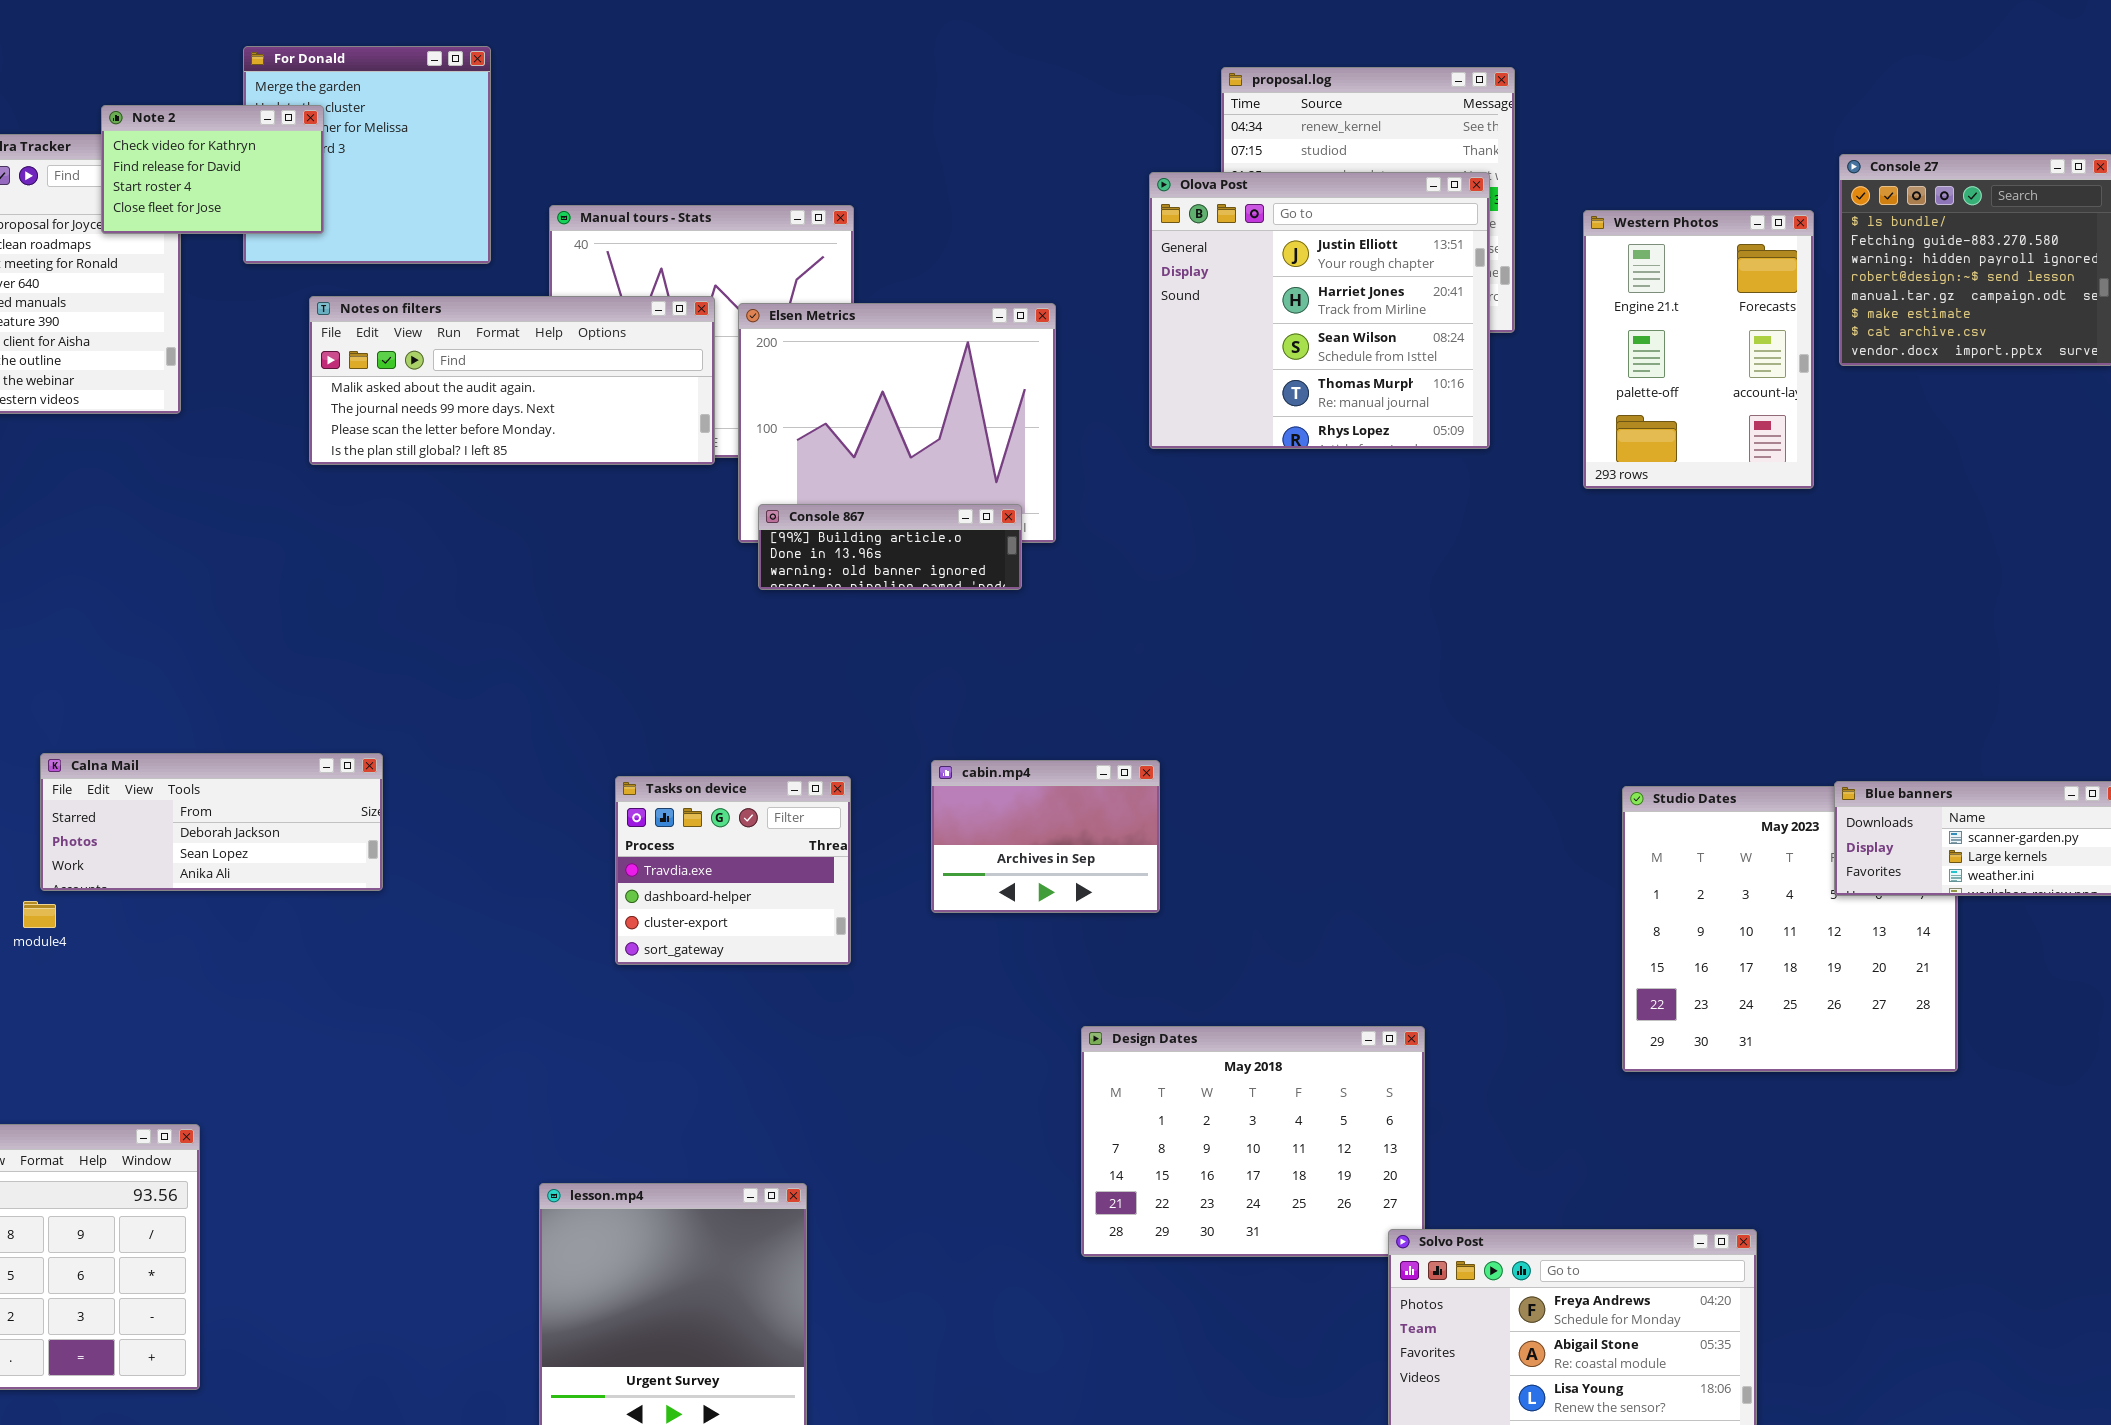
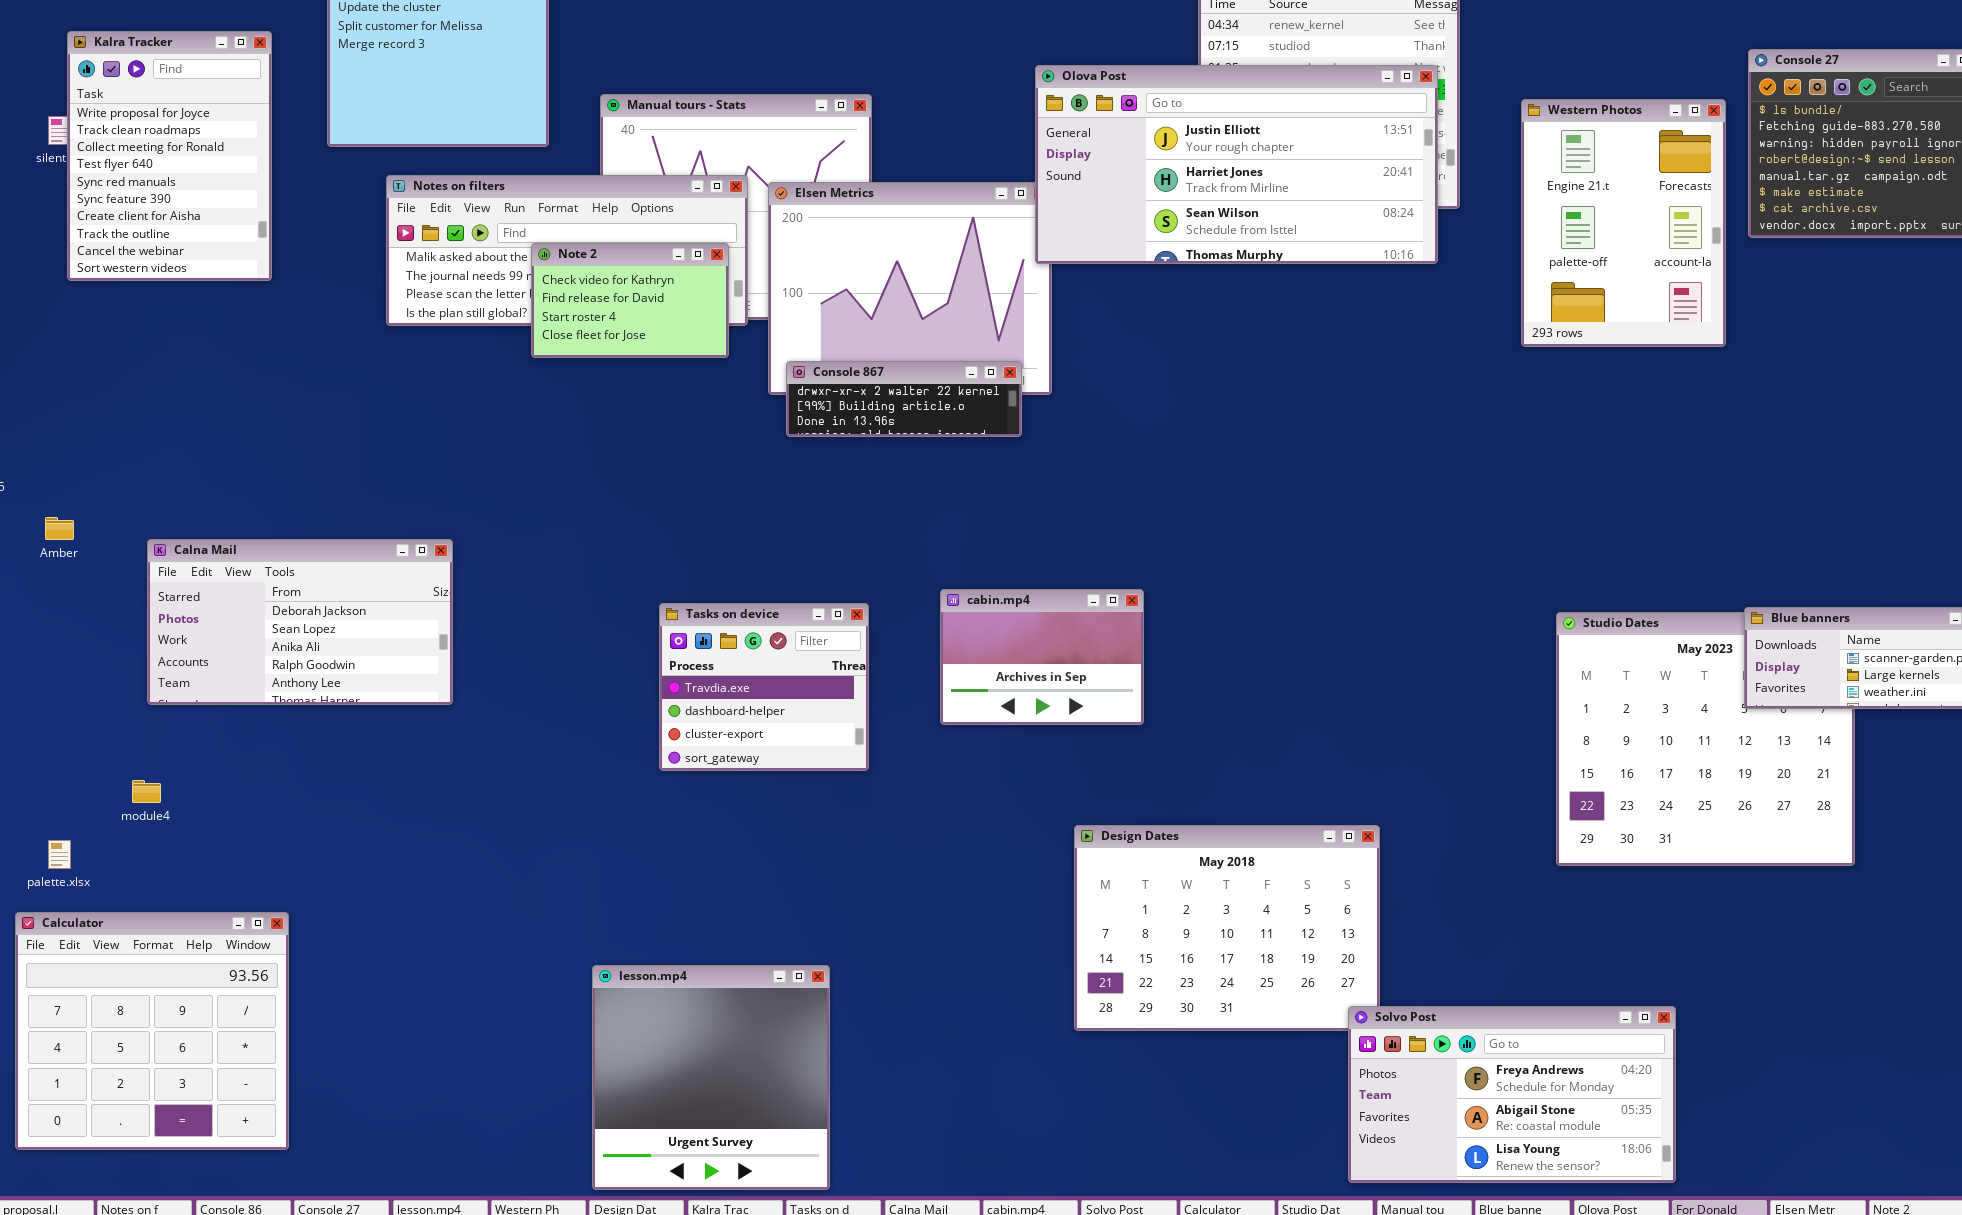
Note 2: [101,105,324,234] -> [531,243,729,358], moved
Olova Post: [1149,172,1490,449] -> [1035,65,1438,264], resized
Console 867: [758,504,1022,590] -> [786,361,1022,437], scrolled up 1 row
Calna Mail: [40,753,383,891] -> [147,539,453,705], resized
module4: [23,901,56,928] -> [132,780,161,803], moved

